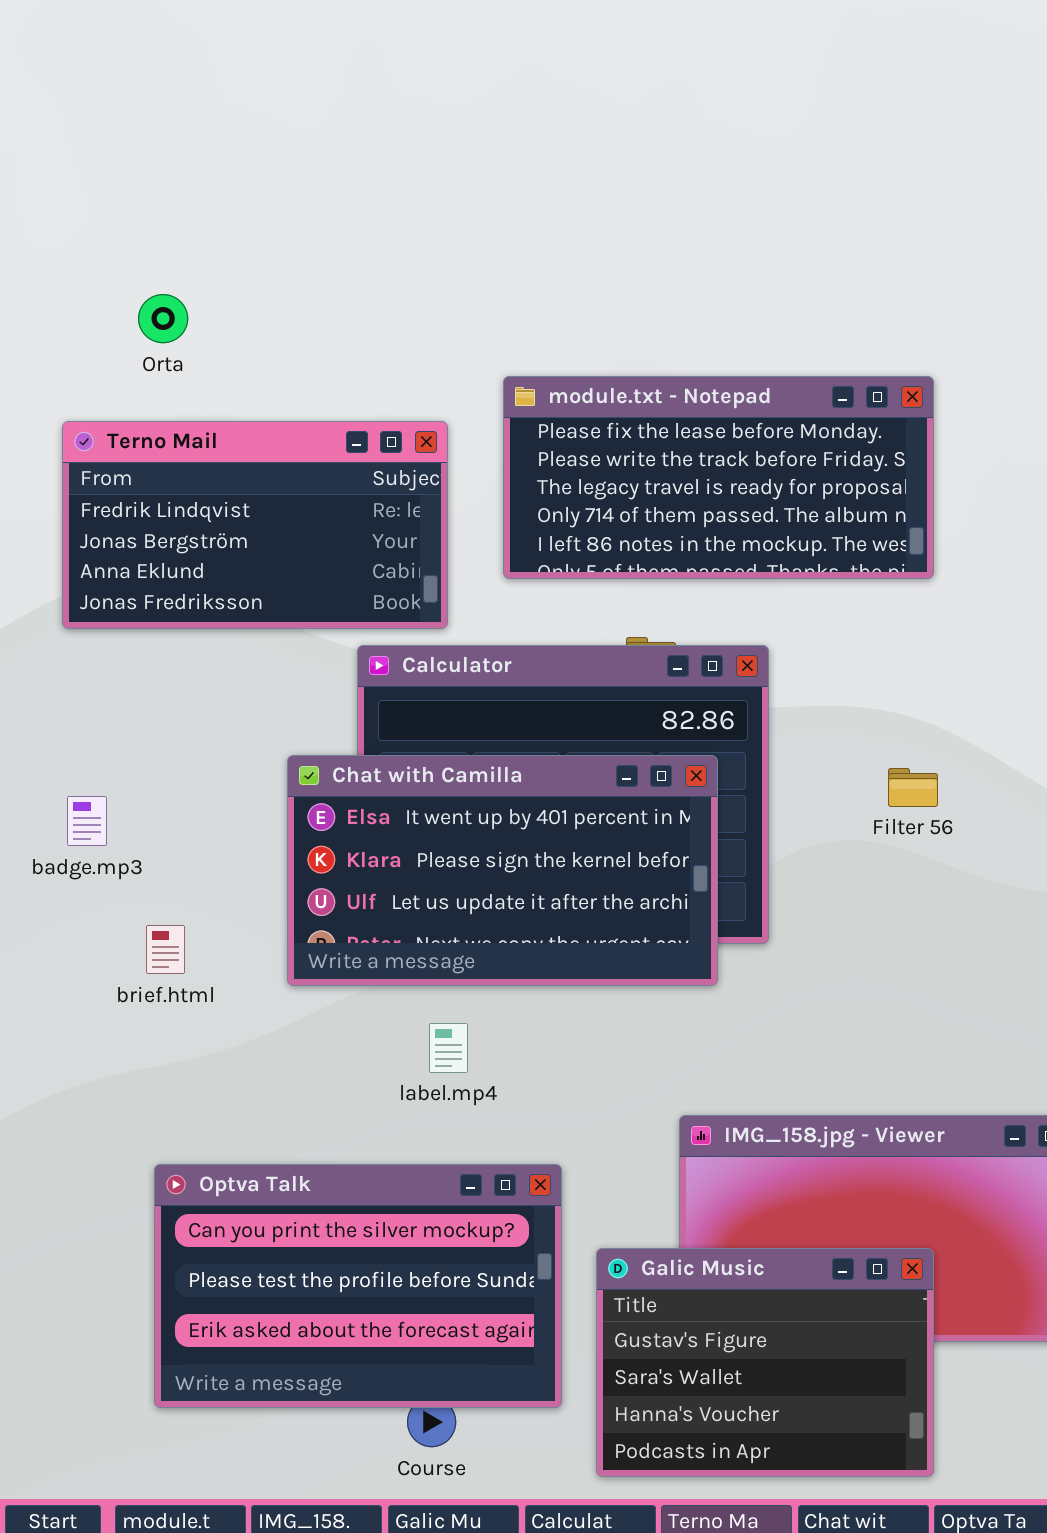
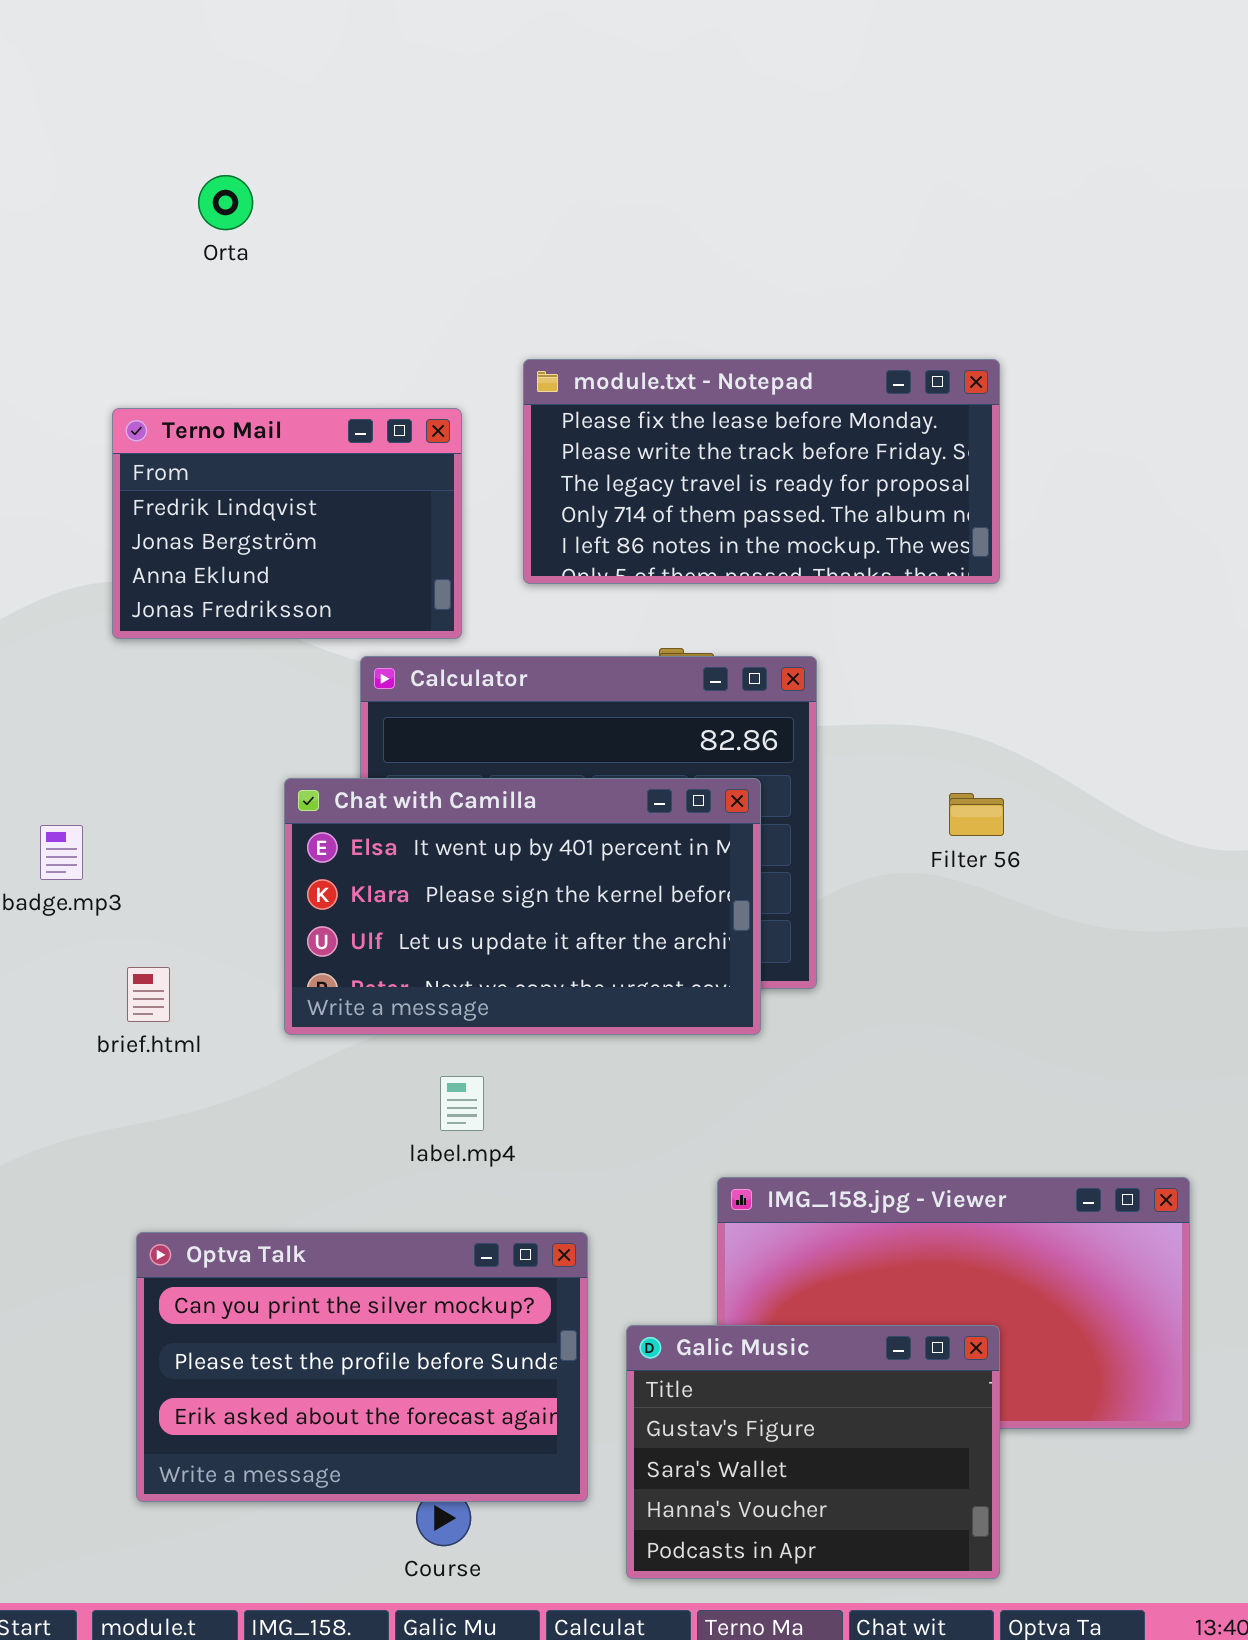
Orta: [138,294,188,343] -> [198,175,253,230], moved
Terno Mail: [62,421,448,629] -> [112,408,462,639], resized

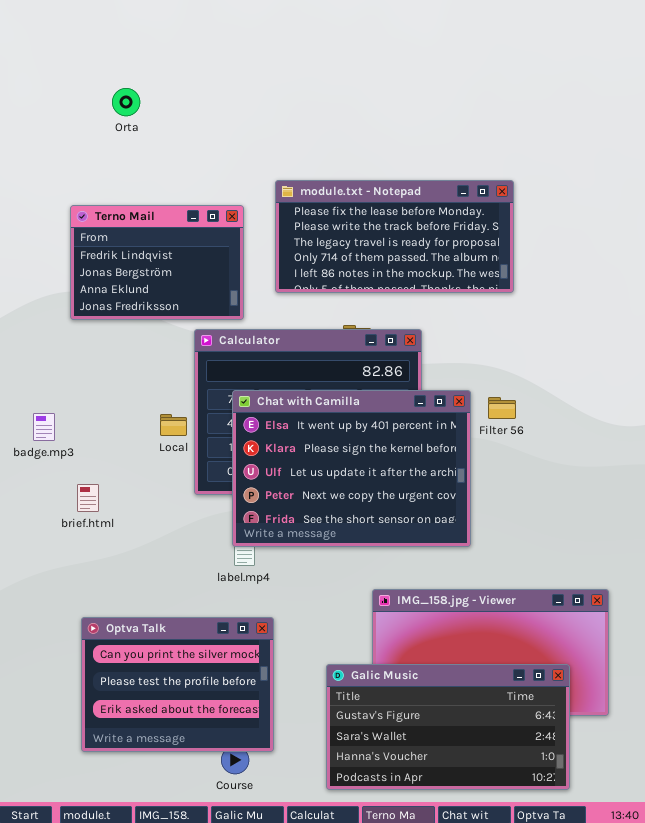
Chat with Camilla: [284,778,761,1035] -> [232,390,471,547], moved, resized
Optva Talk: [136,1232,588,1502] -> [81,617,274,752], resized
Galic Music: [626,1325,1000,1579] -> [326,664,570,790], resized

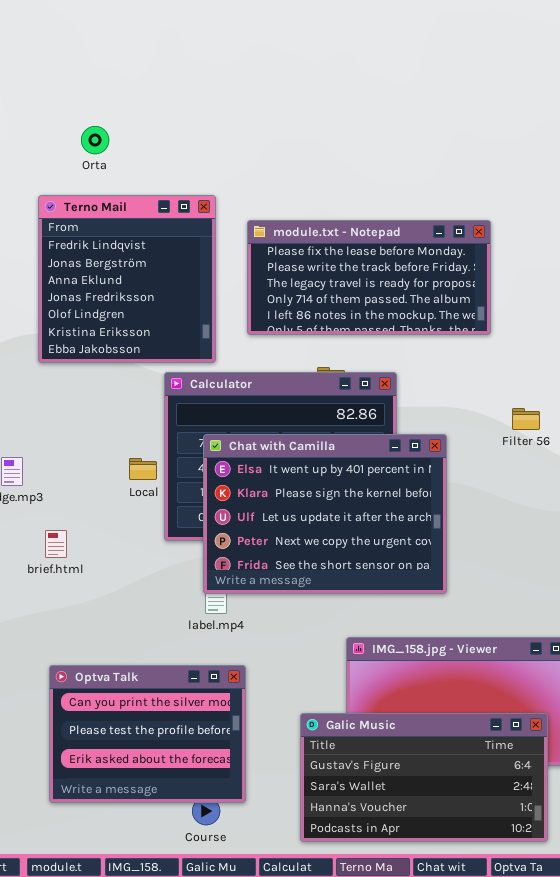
Terno Mail: [70,205,244,320] -> [38,195,216,363], resized
Filter 56: [488,397,516,419] -> [512,408,540,430], moved

